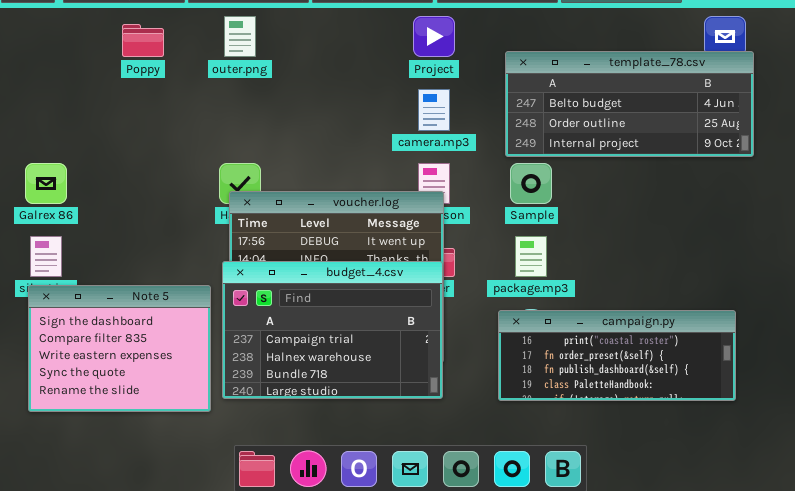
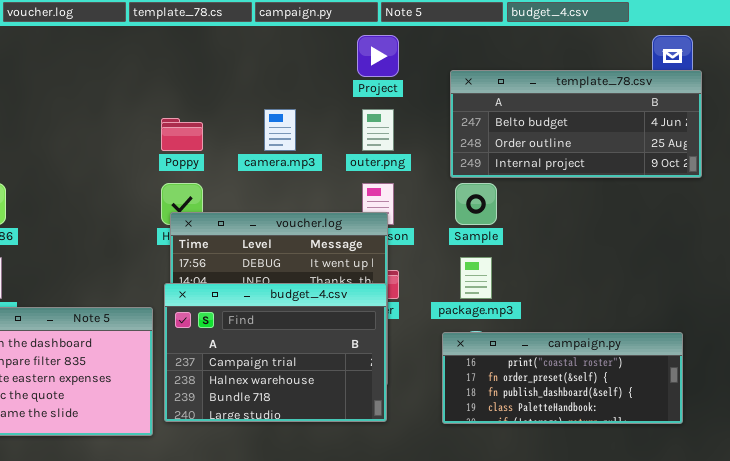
outer.png: [224,16,256,57] -> [362,109,394,151], moved
Poppy: [122,24,164,57] -> [161,118,203,151], moved
camera.mp3: [418,89,450,131] -> [264,109,296,151], moved

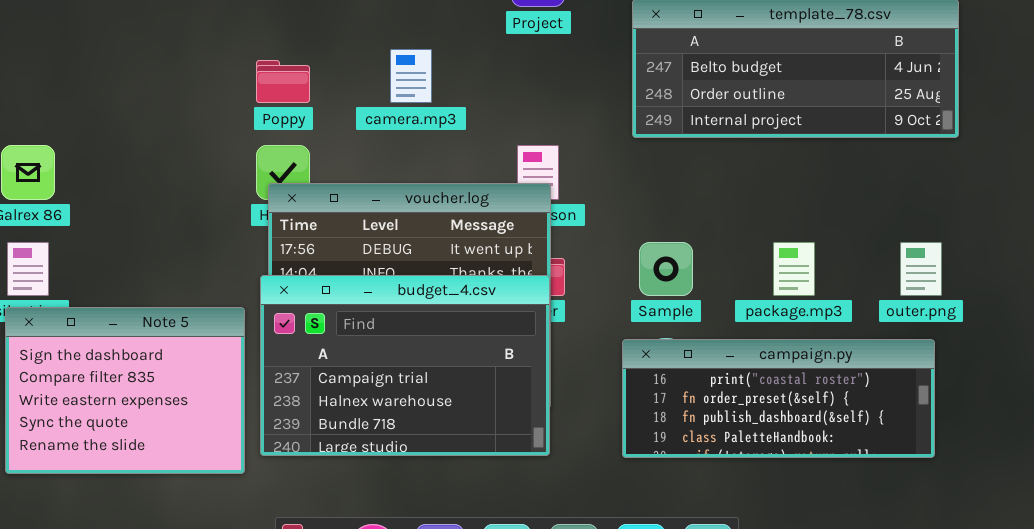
outer.png: [362,109,394,151] -> [900,242,942,296], moved
Sample: [455,183,497,225] -> [639,242,693,296], moved
package.mp3: [460,257,492,299] -> [773,242,815,296], moved

